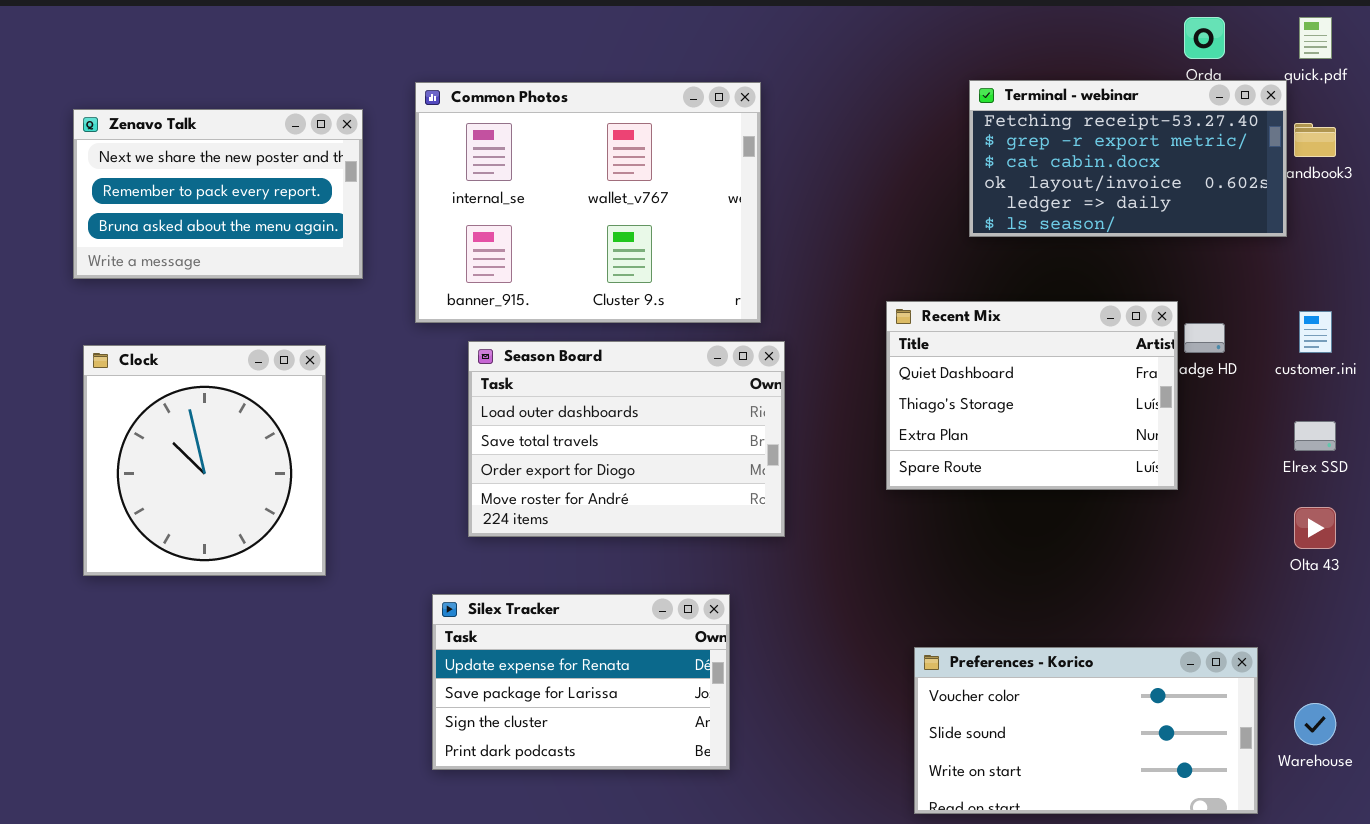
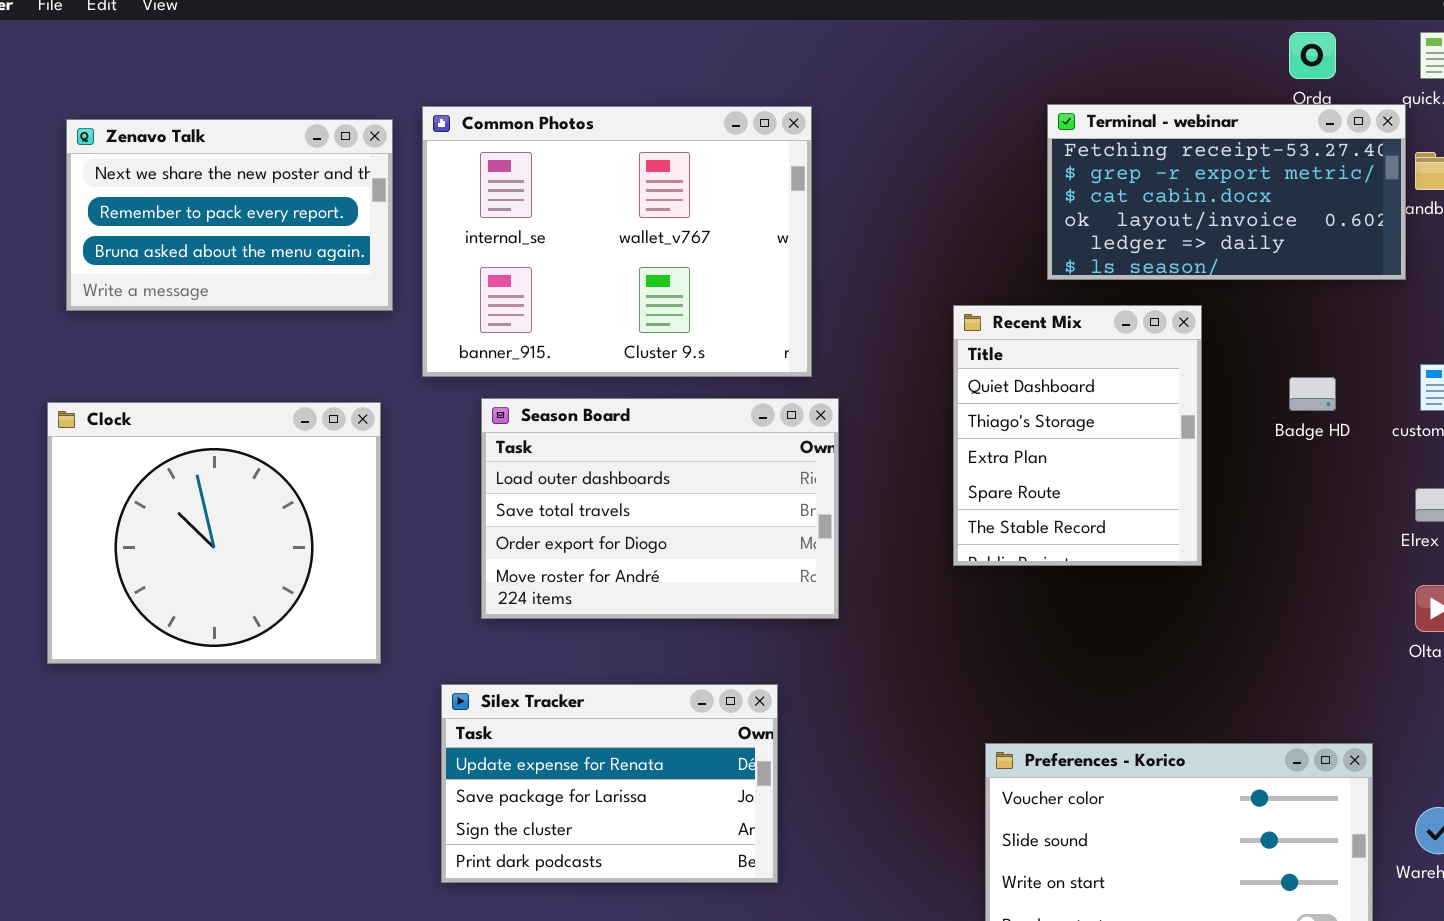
Zenavo Talk: [73,109,363,279] -> [66,119,393,311], moved
Recent Mix: [886,301,1178,490] -> [953,305,1202,566], resized
Clock: [83,345,326,576] -> [47,402,381,664], resized

